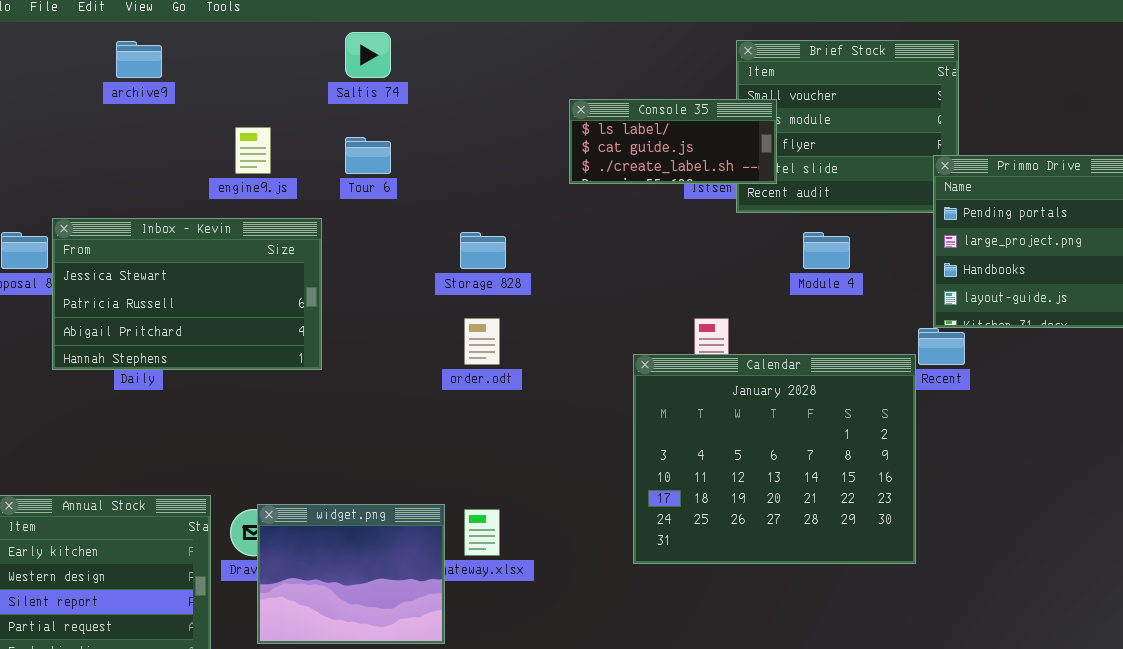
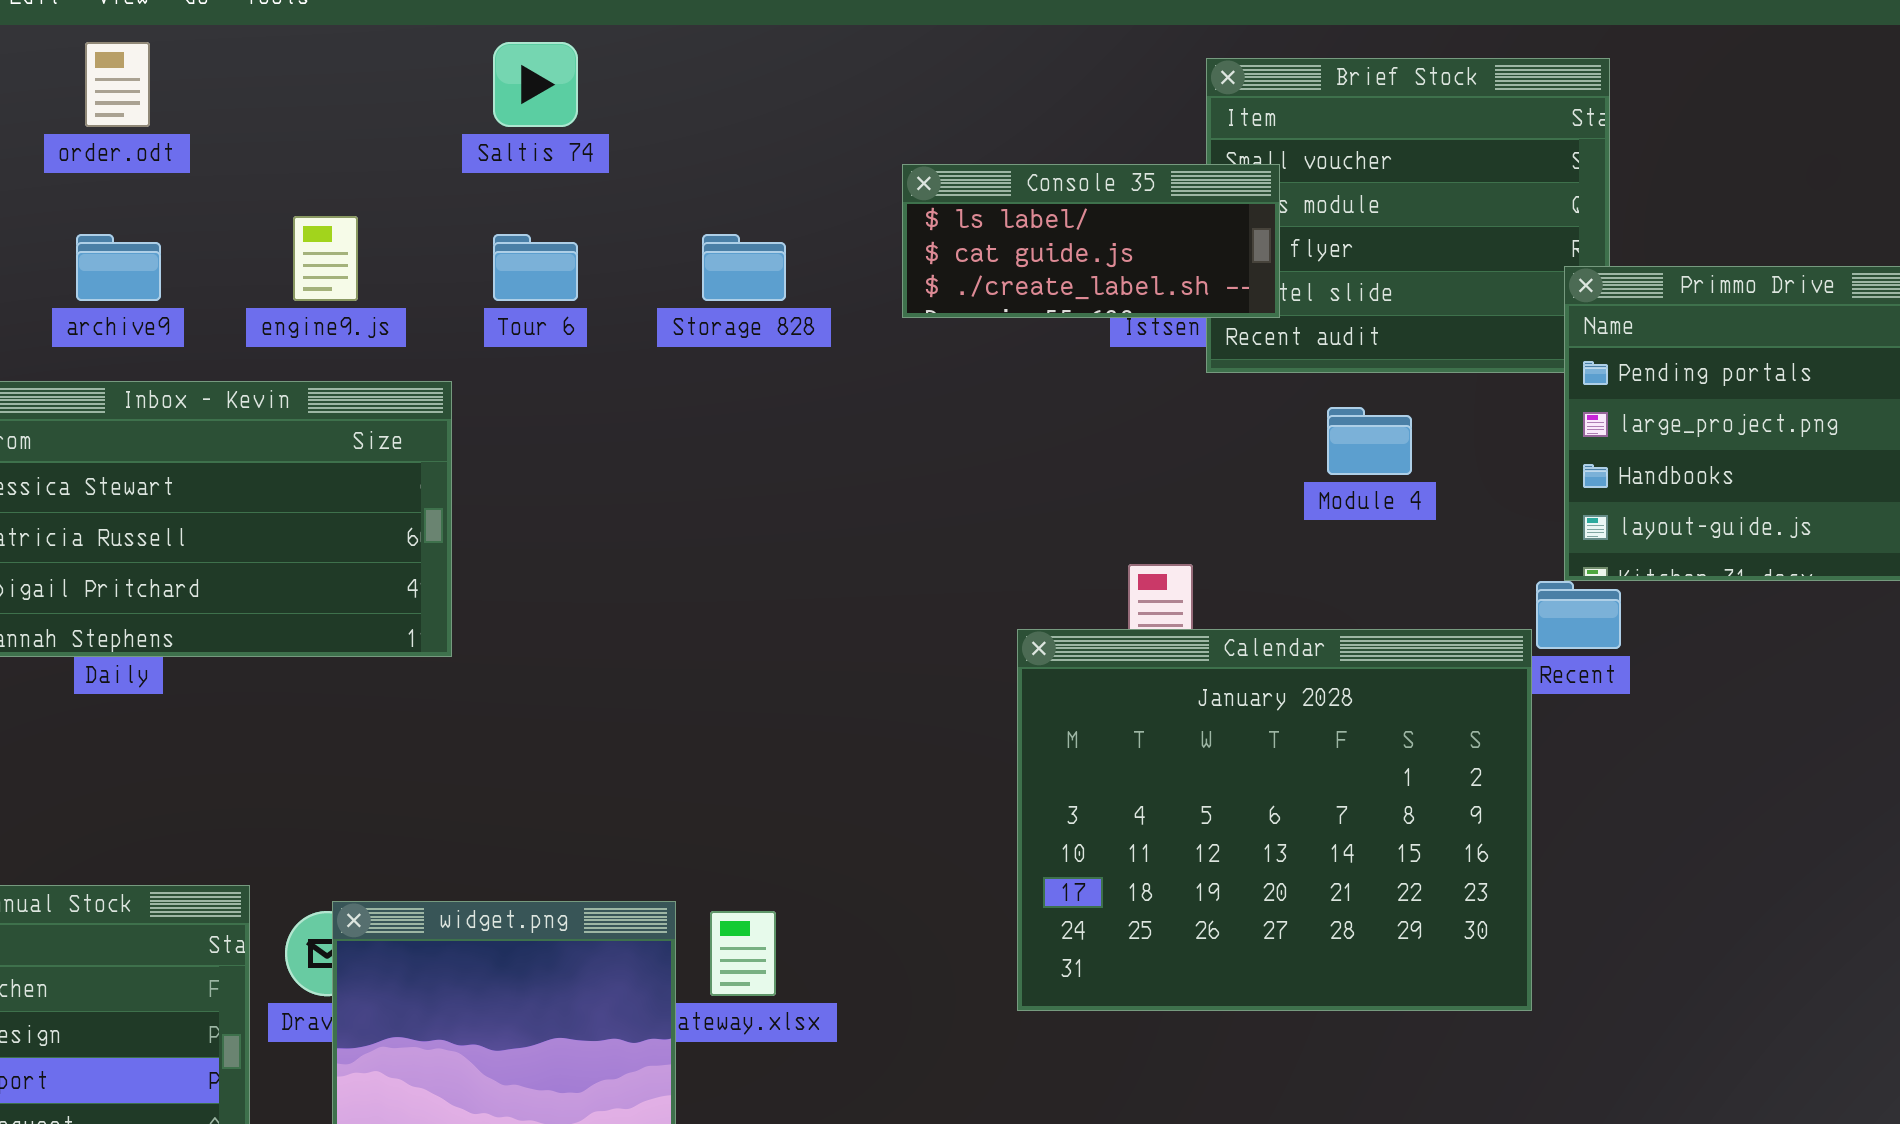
archive9: [116,41,162,78] -> [76,234,161,301], moved
Storage 828: [460,232,506,269] -> [702,234,786,301], moved
order.odt: [464,318,500,365] -> [85,42,150,127], moved

